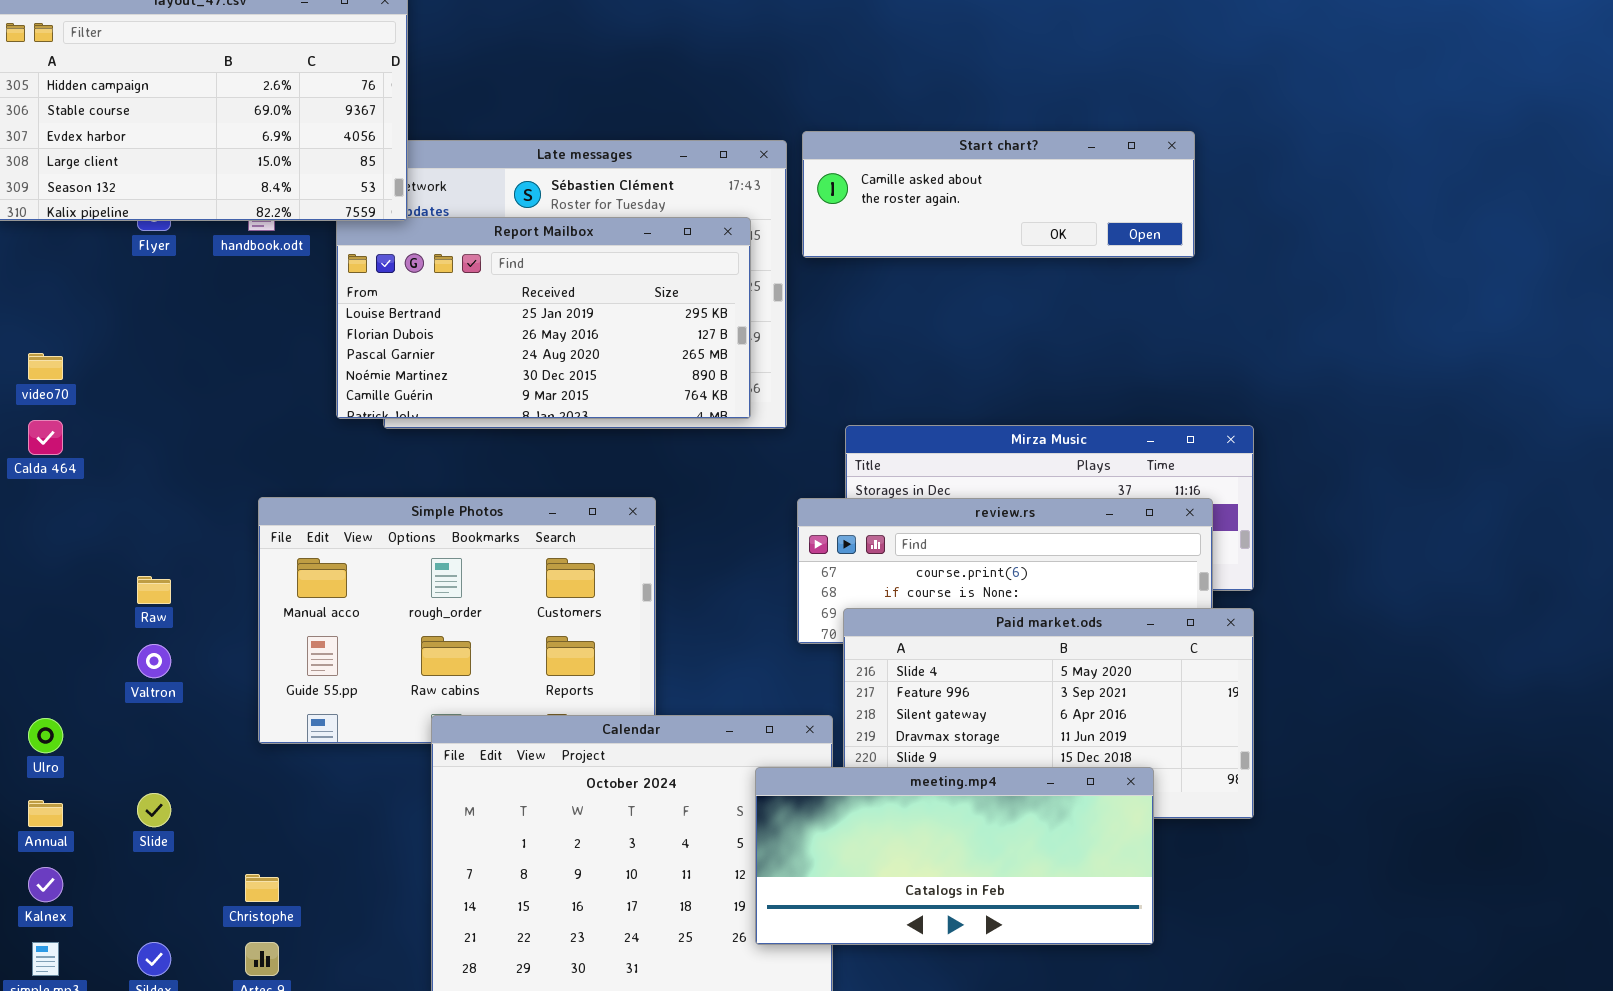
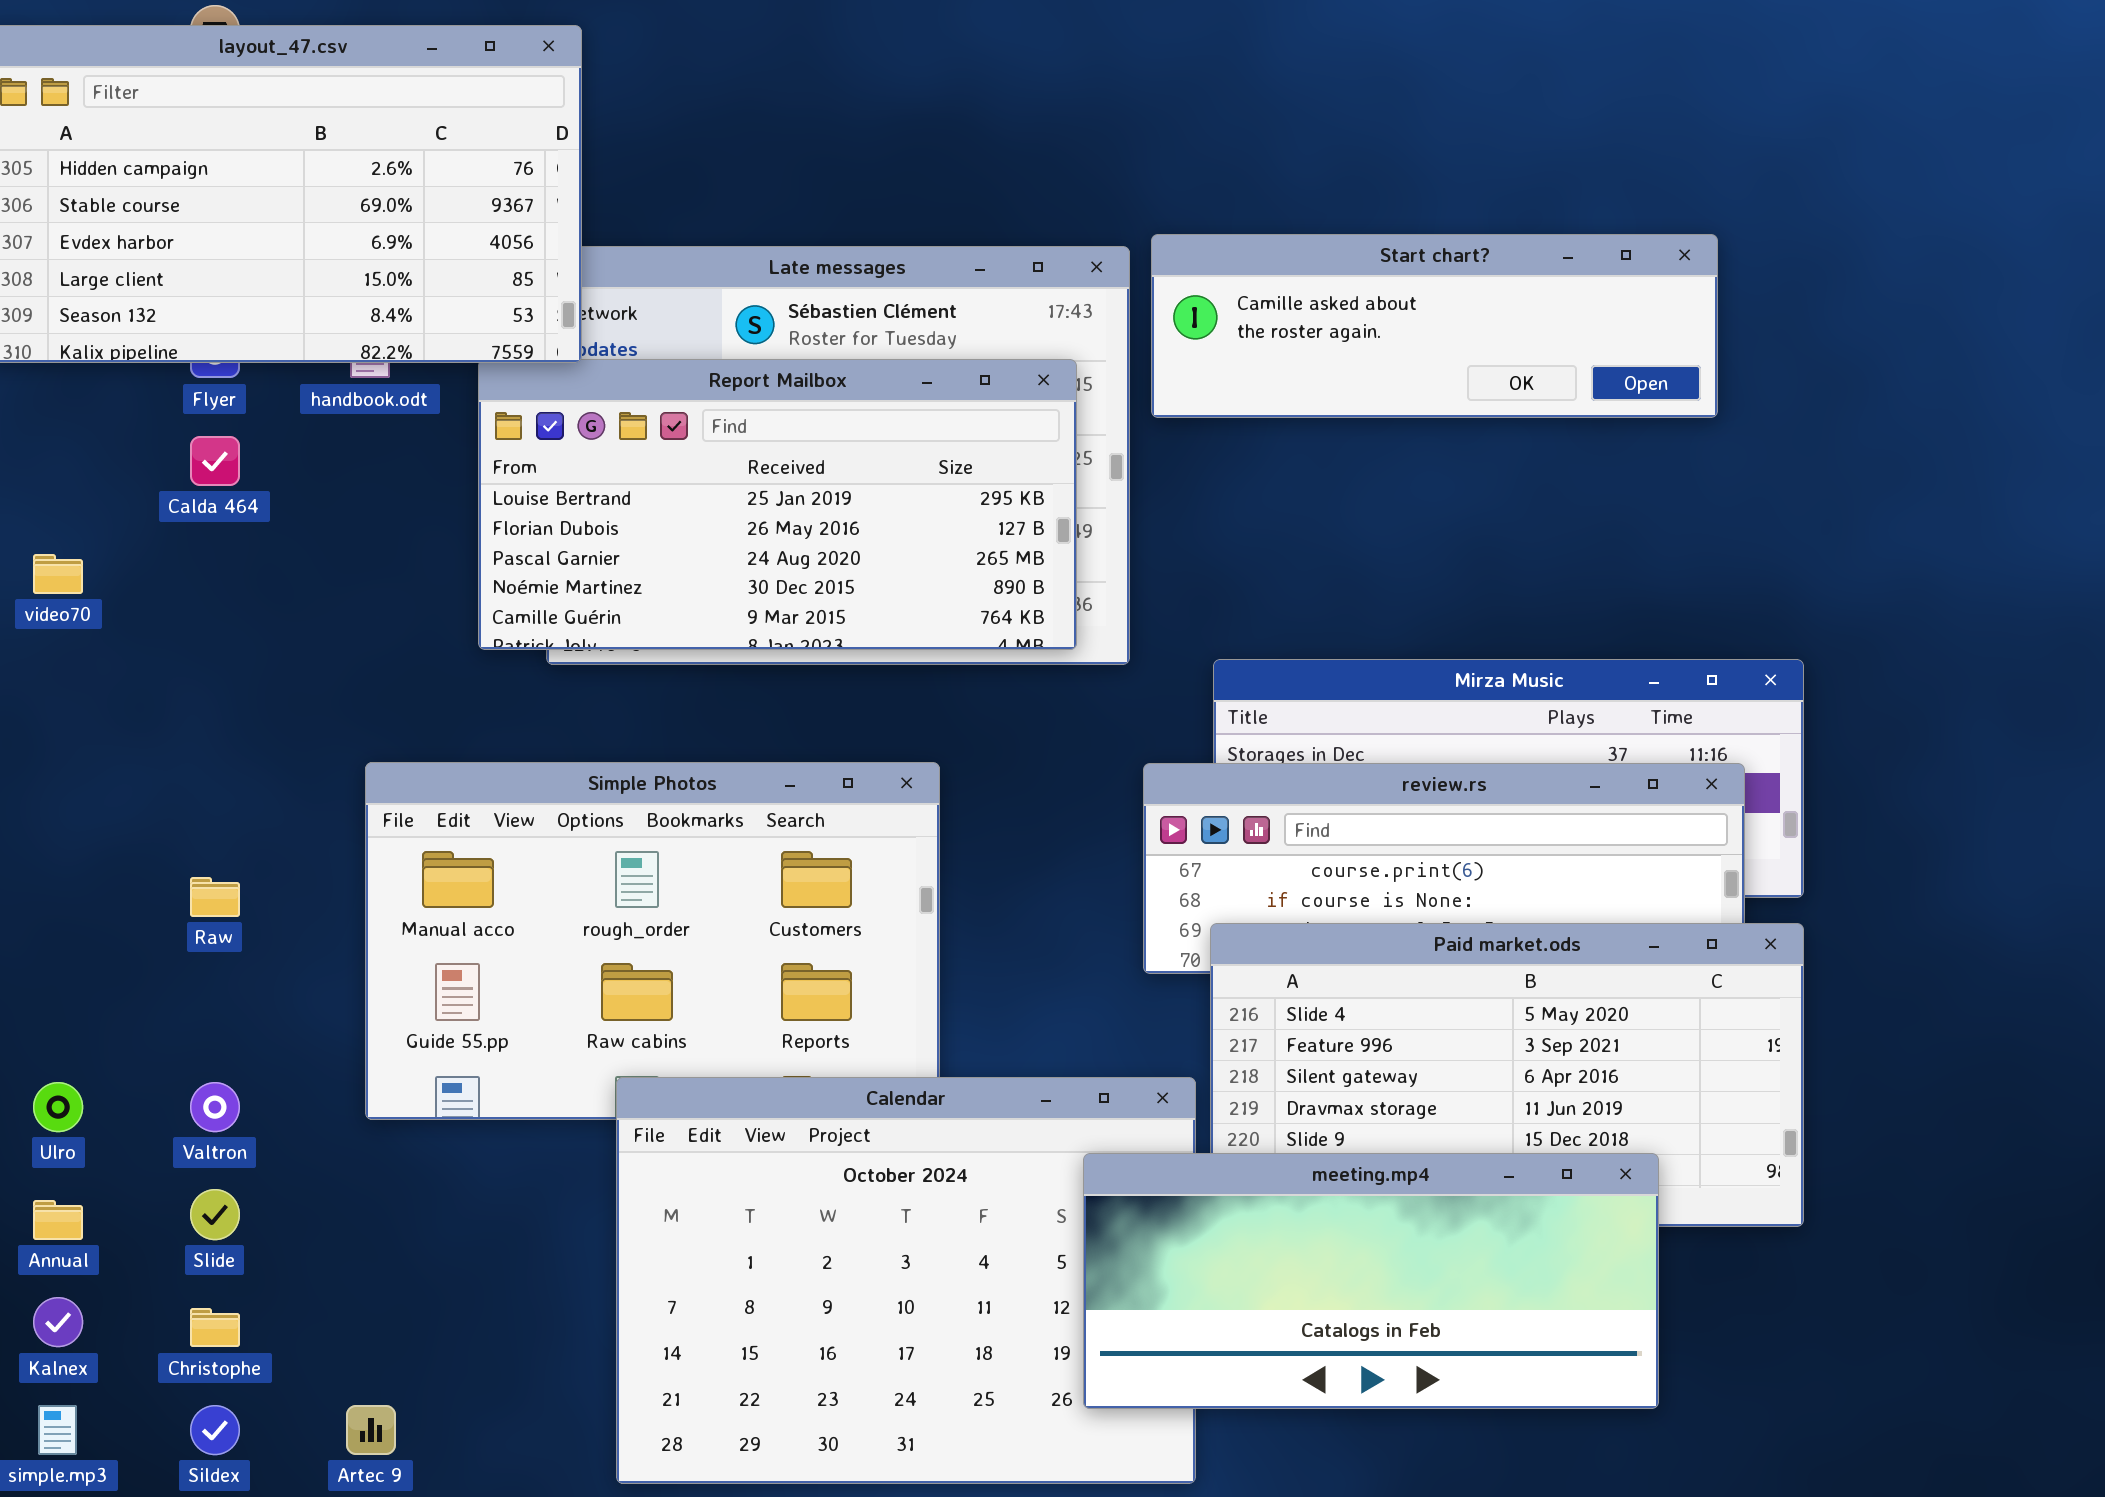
Calda 464: [28,420,63,455] -> [190,436,240,486], moved
Valtron: [137,644,171,678] -> [190,1082,240,1132], moved
Christophe: [245,874,279,902] -> [190,1308,240,1347], moved

